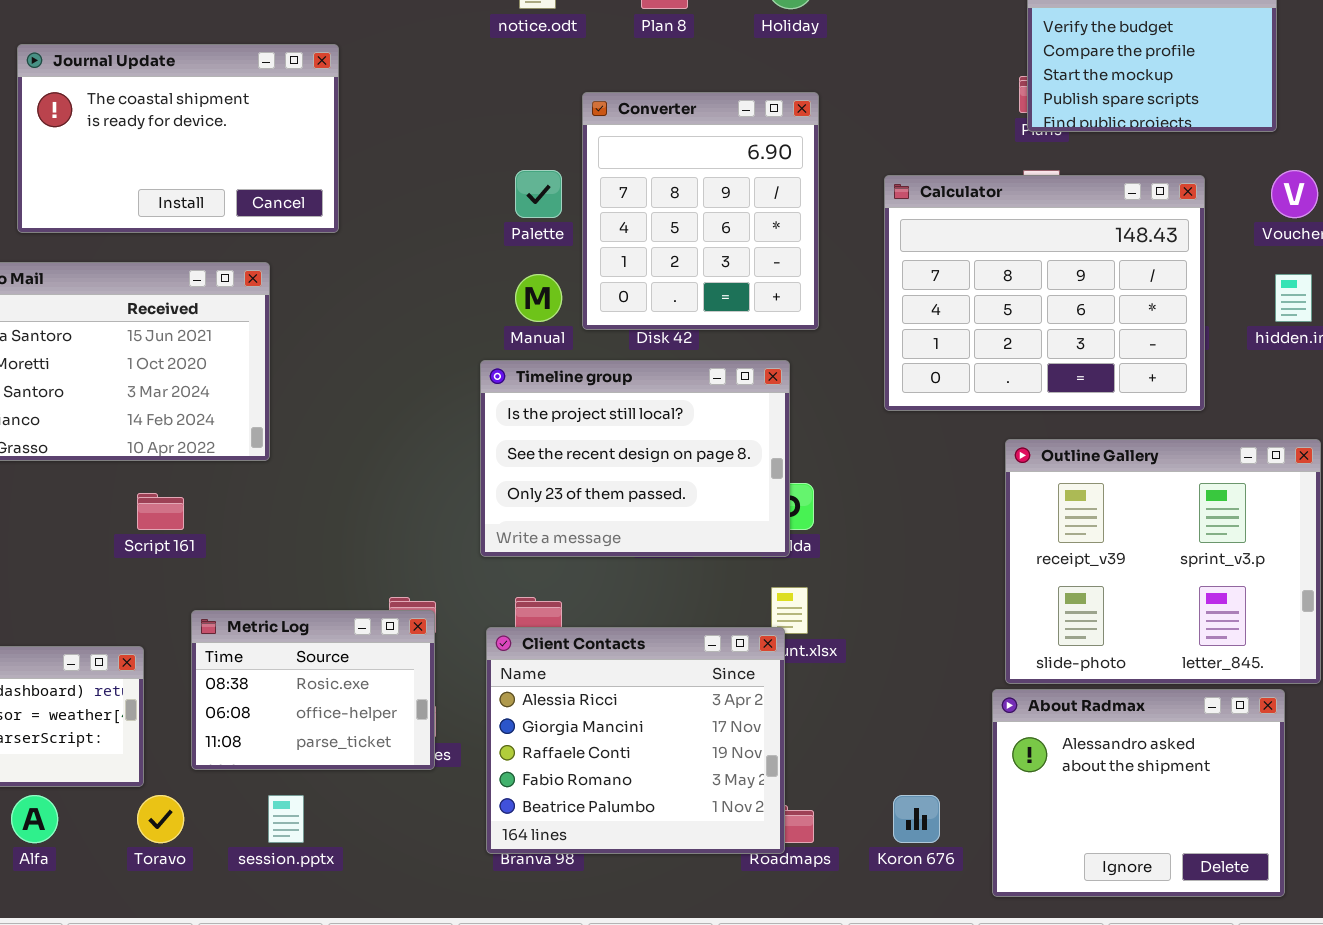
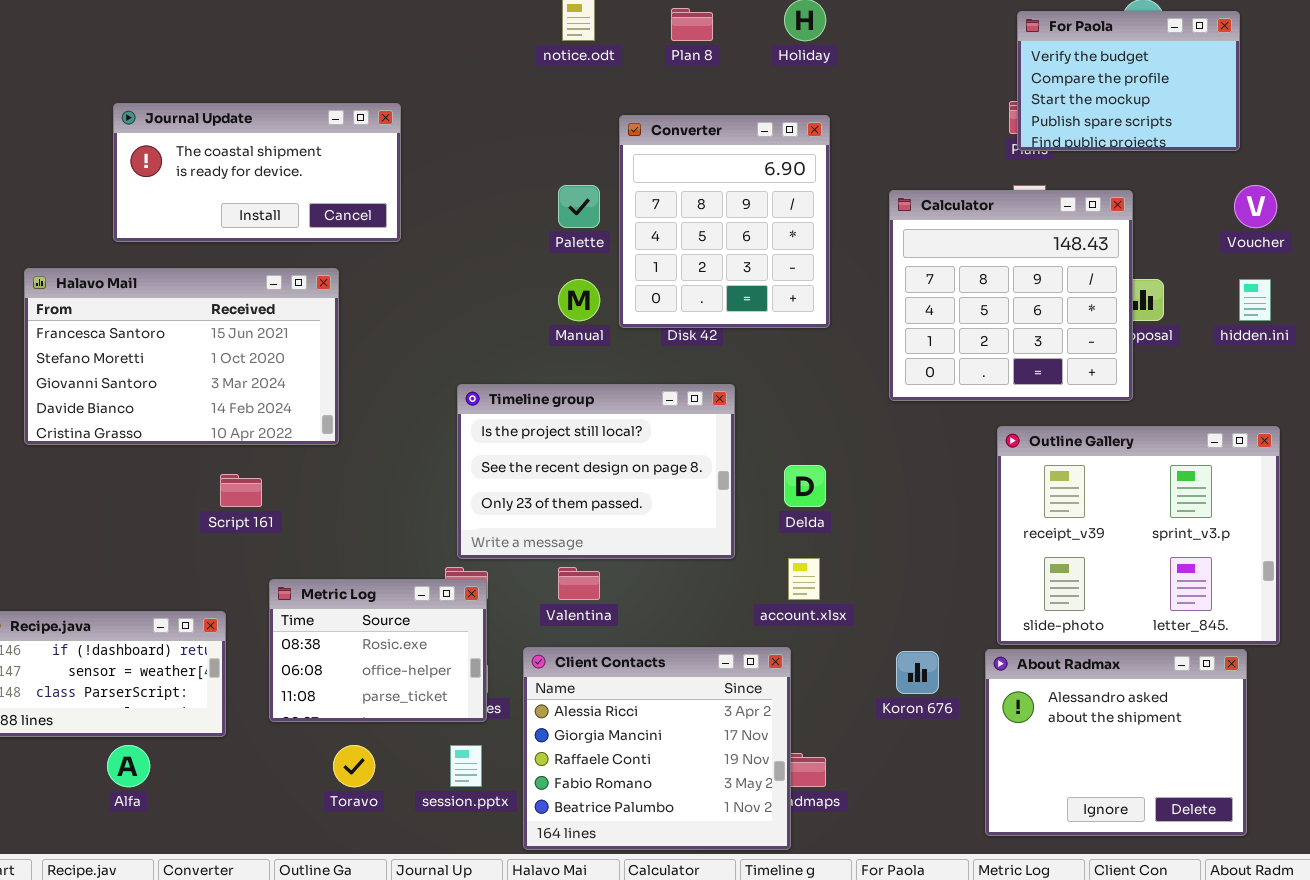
Journal Update: [17,44,339,233] -> [113,103,401,242], resized
Calculator: [884,175,1205,411] -> [889,190,1133,401], resized
Timeline group: [480,360,790,557] -> [457,384,735,559], moved
Client Contacts: [486,627,785,854] -> [523,647,791,850], moved
Toravo: [137,795,184,843] -> [333,745,375,787], moved
session.pptx: [268,795,304,843] -> [450,745,482,787], moved
Koron 676: [893,795,940,843] -> [896,651,939,694], moved

